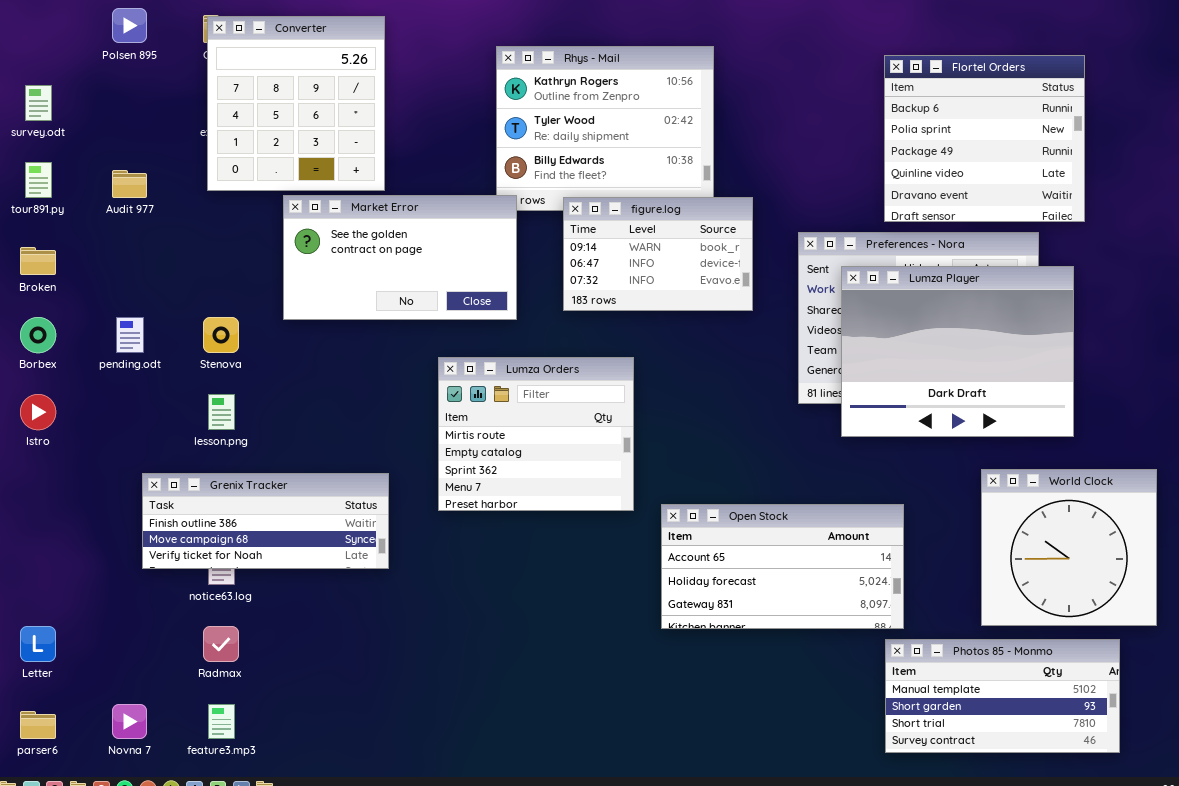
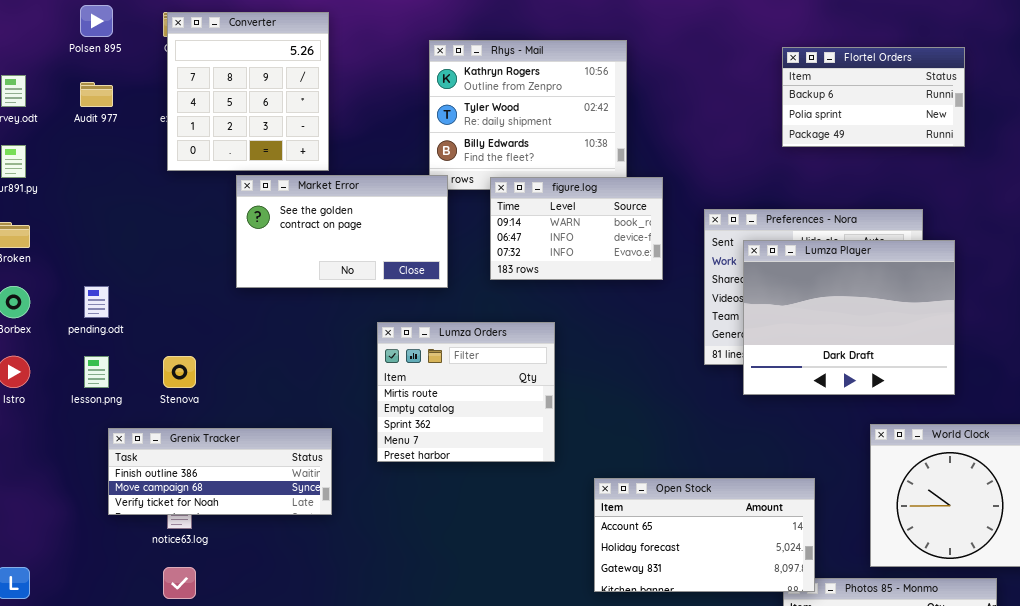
Flortel Orders: [884,55,1085,222] -> [782,47,965,147], resized
Audit 977: [112,170,147,198] -> [80,82,113,107], moved
Stenova: [203,317,239,353] -> [163,356,196,388], moved
lesson.png: [208,394,235,430] -> [84,356,109,388], moved
Open Stock: [661,504,904,629] -> [594,478,815,592], moved

